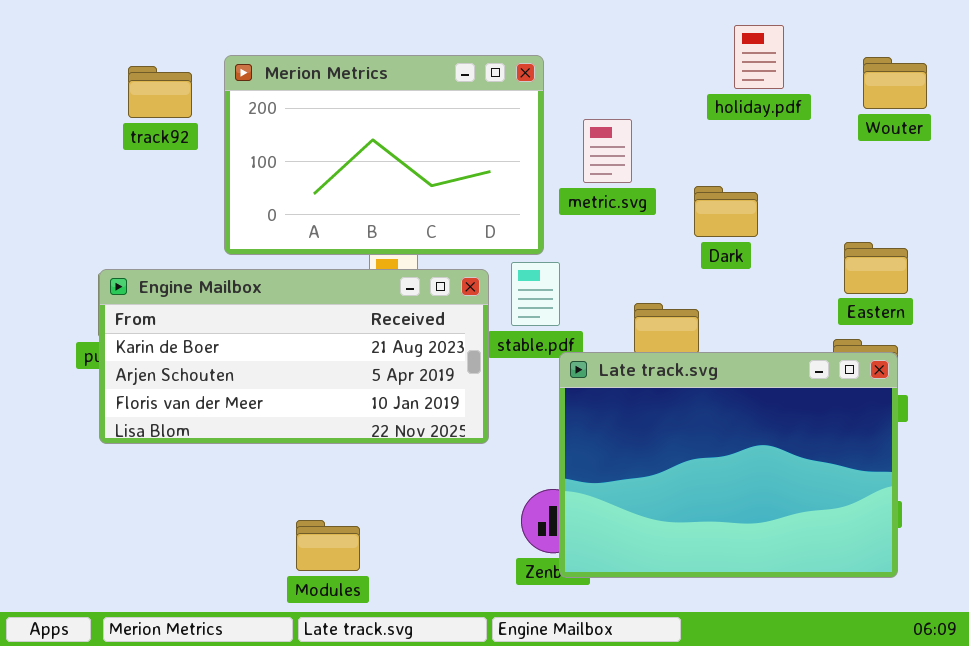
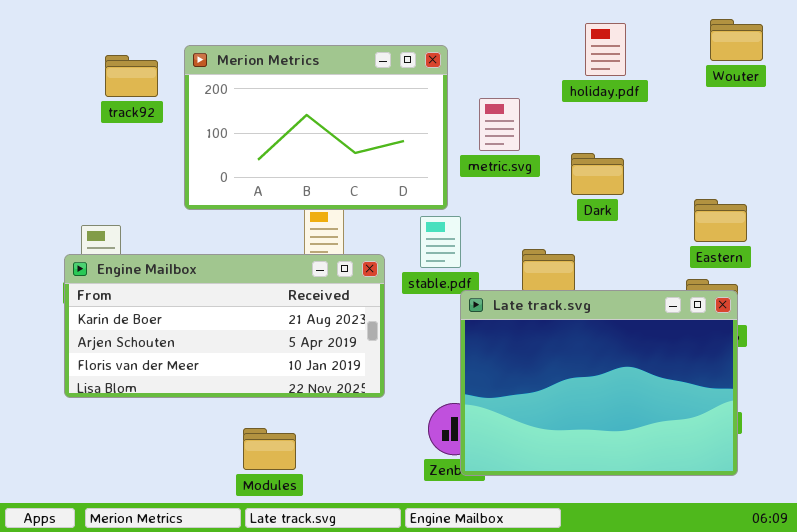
holiday.pdf: [734,25,784,89] -> [585,23,626,76], moved
Wouter: [863,57,927,109] -> [710,19,763,61], moved
Engine Mailbox: [99,269,489,444] -> [64,254,385,398], moved

